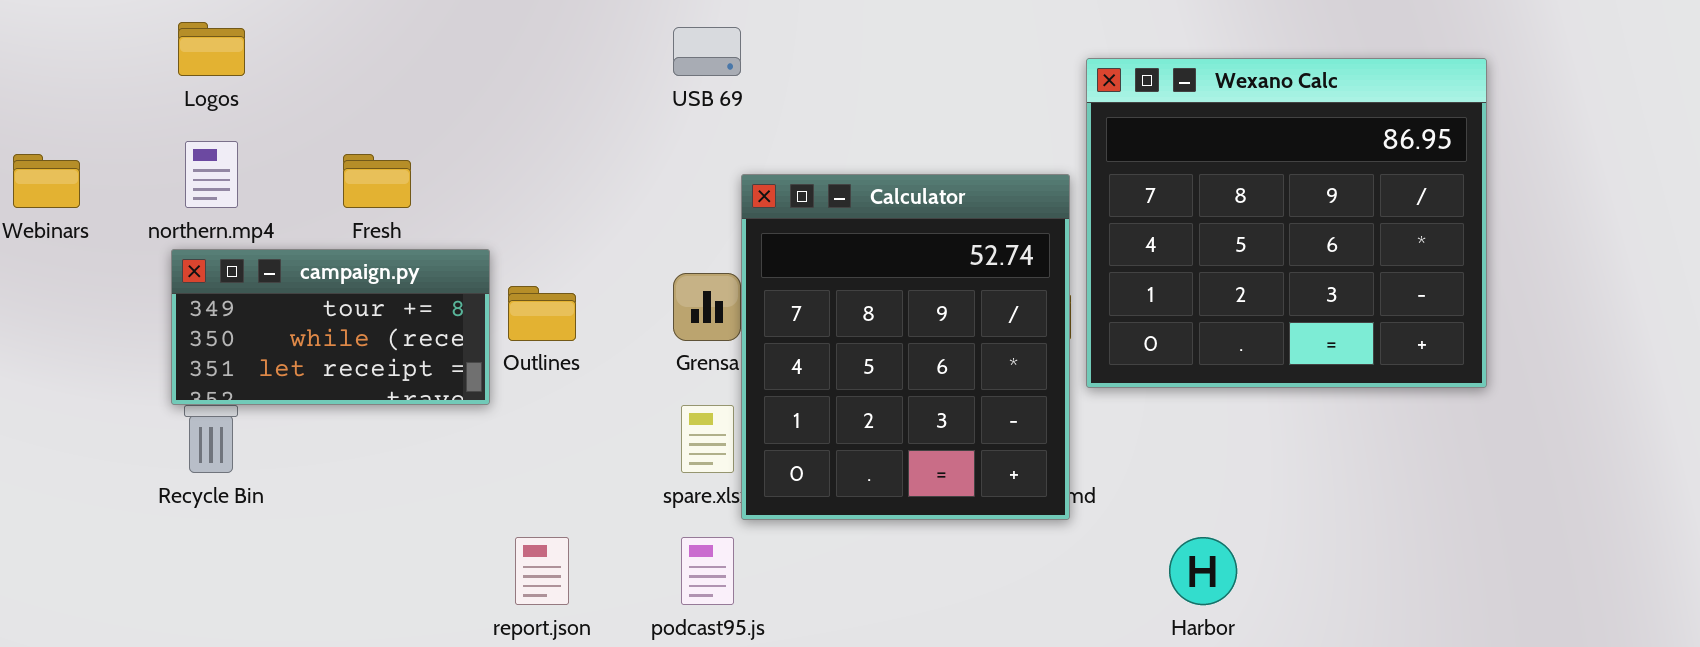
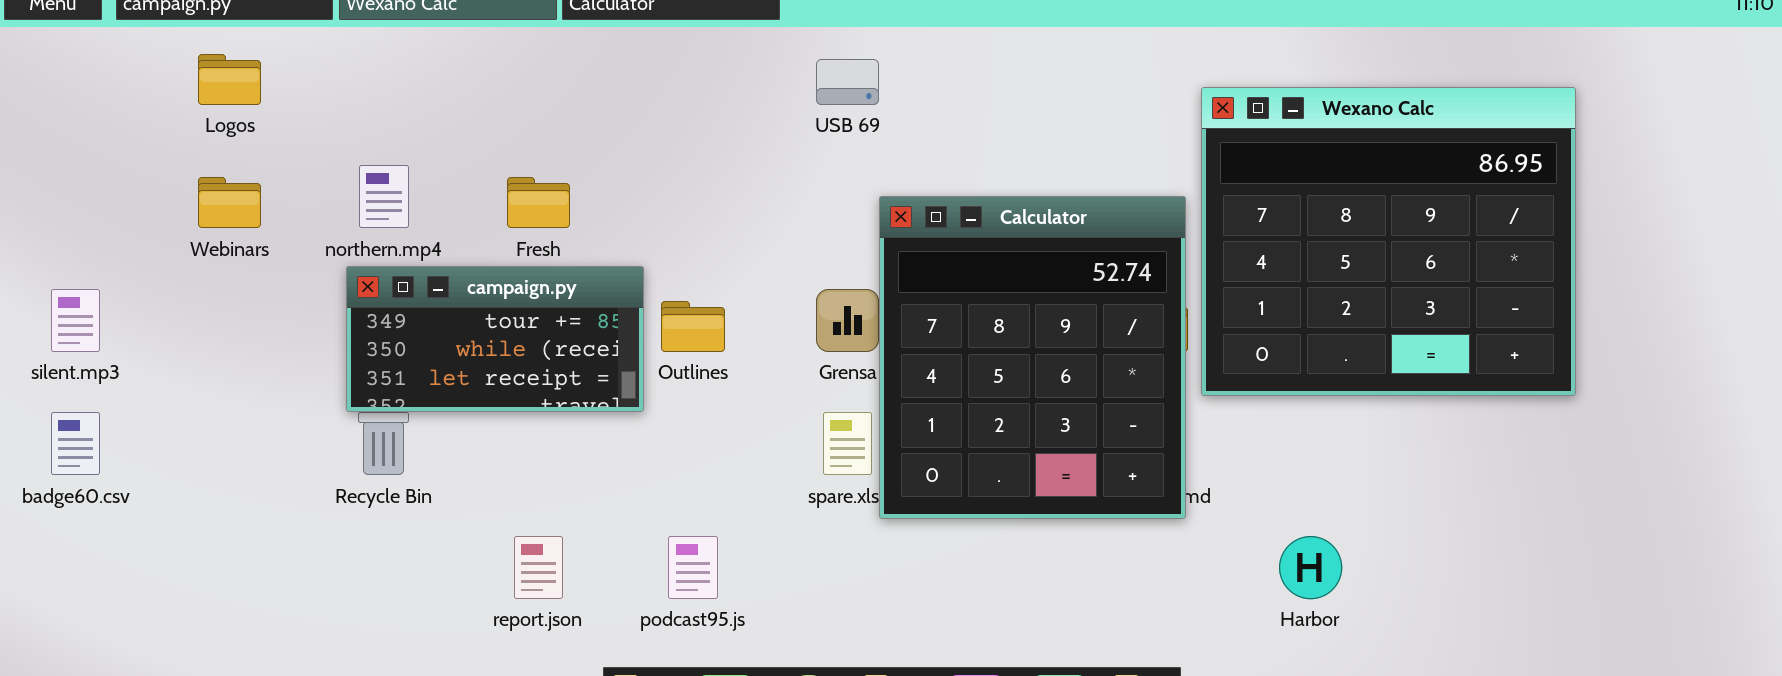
Logos: [178,22,245,76] -> [198,54,261,105], moved
report.json: [515,537,569,605] -> [514,536,563,599], moved
podcast95.js: [681,537,734,605] -> [668,536,718,599], moved

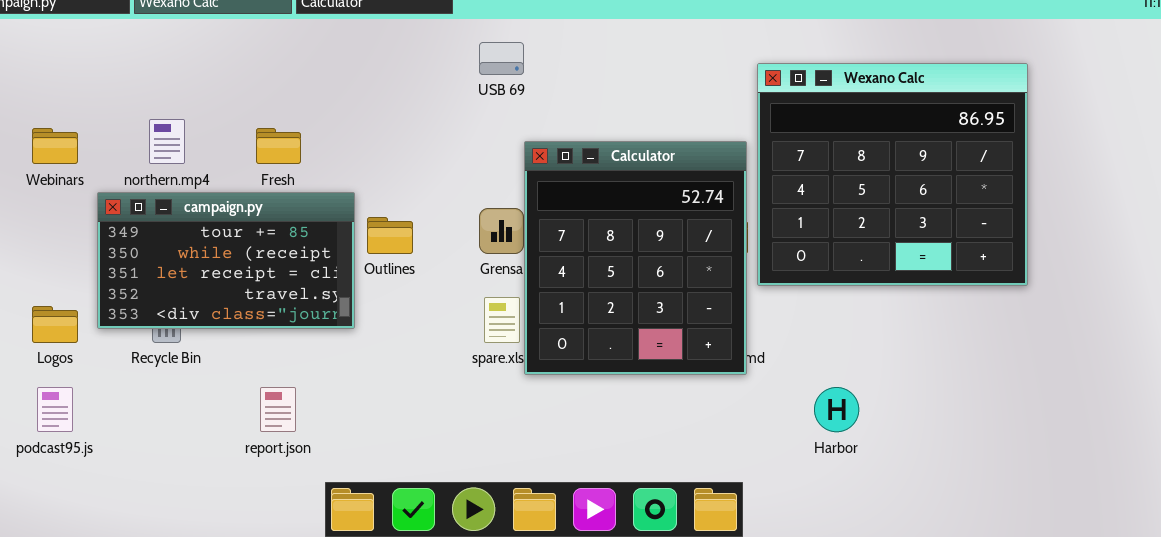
Logos: [198,54,261,105] -> [32,306,78,343], moved
campaign.py: [346,266,644,412] -> [97,192,355,329], resized
podcast95.js: [668,536,718,599] -> [37,387,73,432], moved

